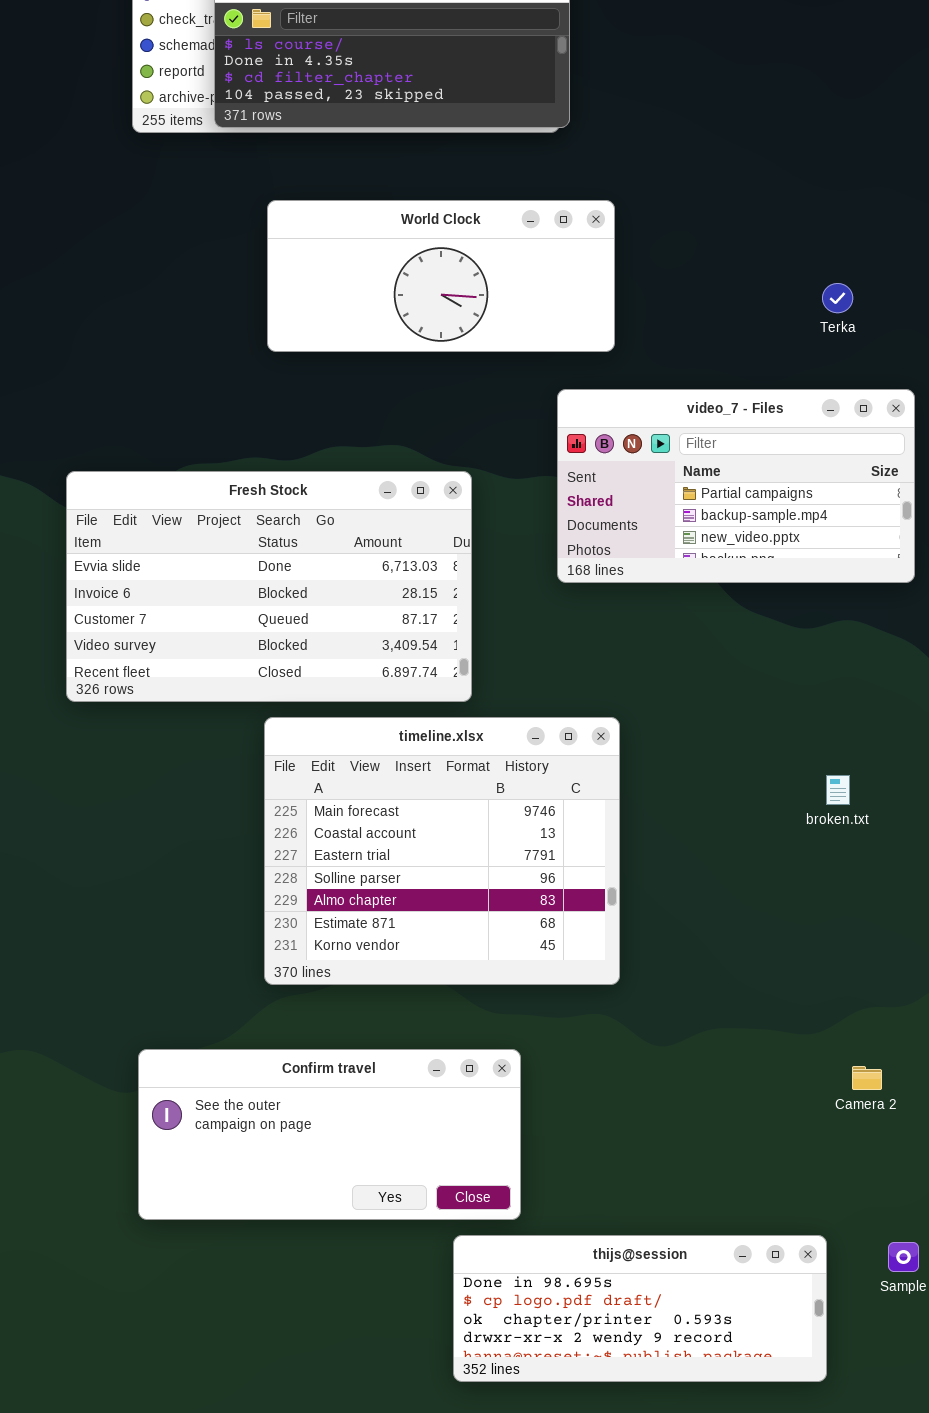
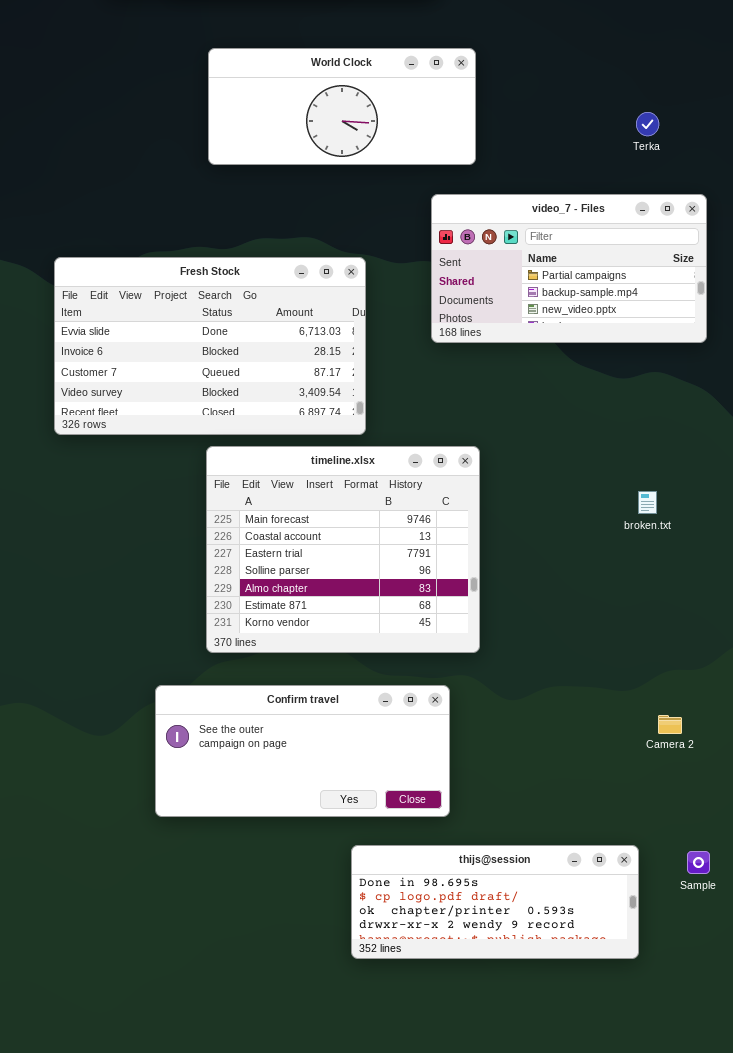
Confirm travel: [138,1049,521,1220] -> [155,685,450,817], moved

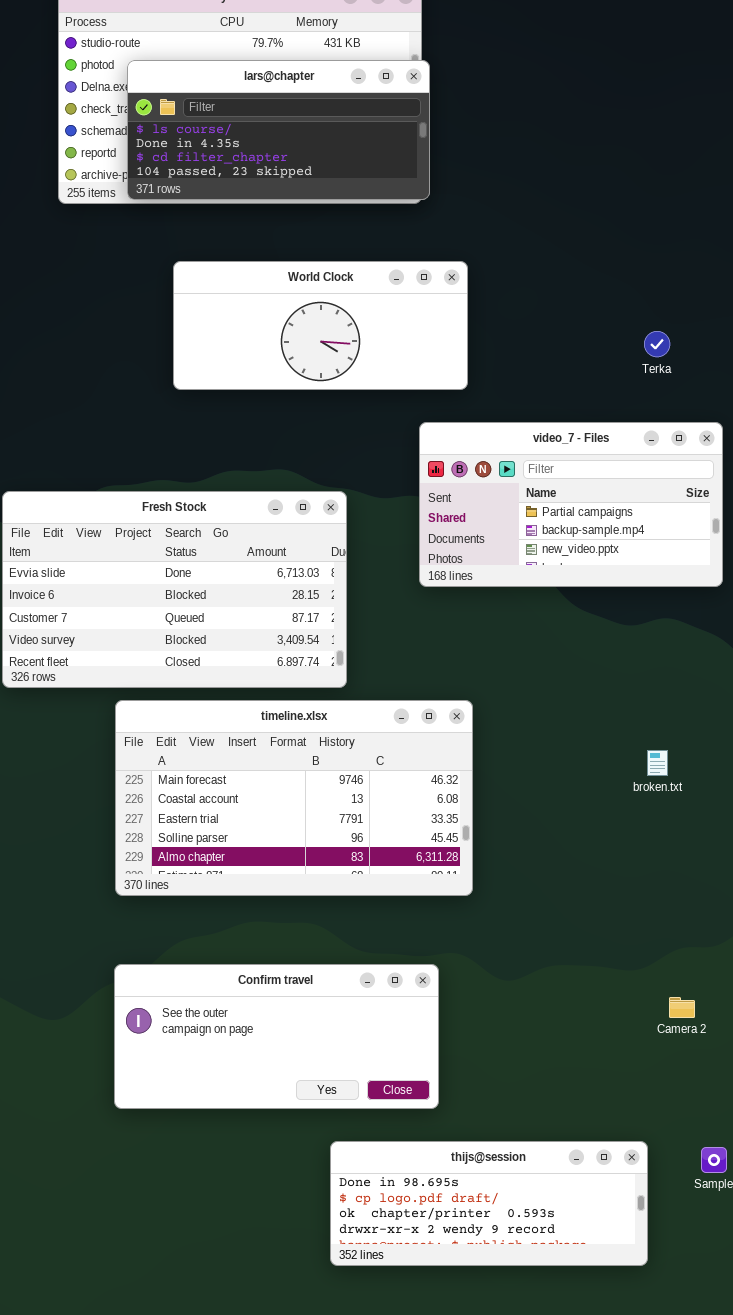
timeline.xlsx: [206,446,480,653] -> [115,700,473,896], resized

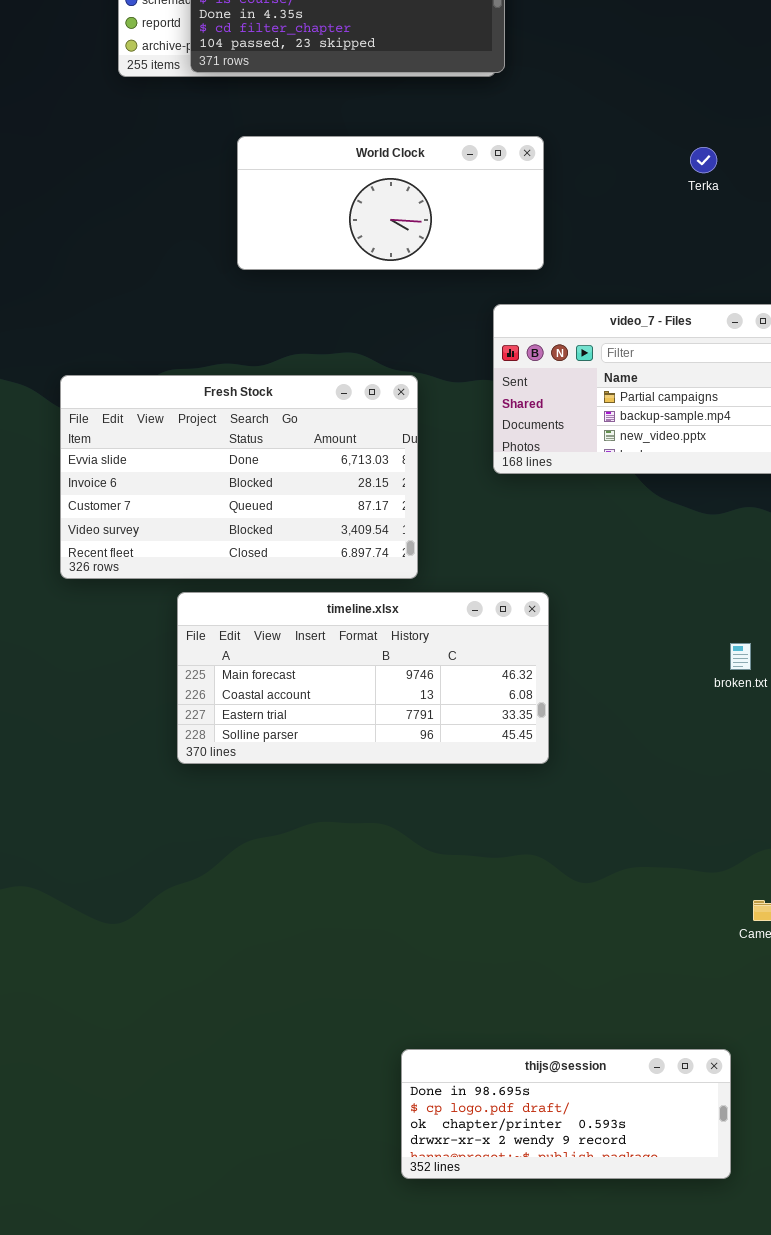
Terka: [644,331,670,357] -> [690,147,717,173], moved
timeline.xlsx: [115,700,473,896] -> [177,592,549,764], resized
Confirm travel: [114,964,439,1109] -> none, closed

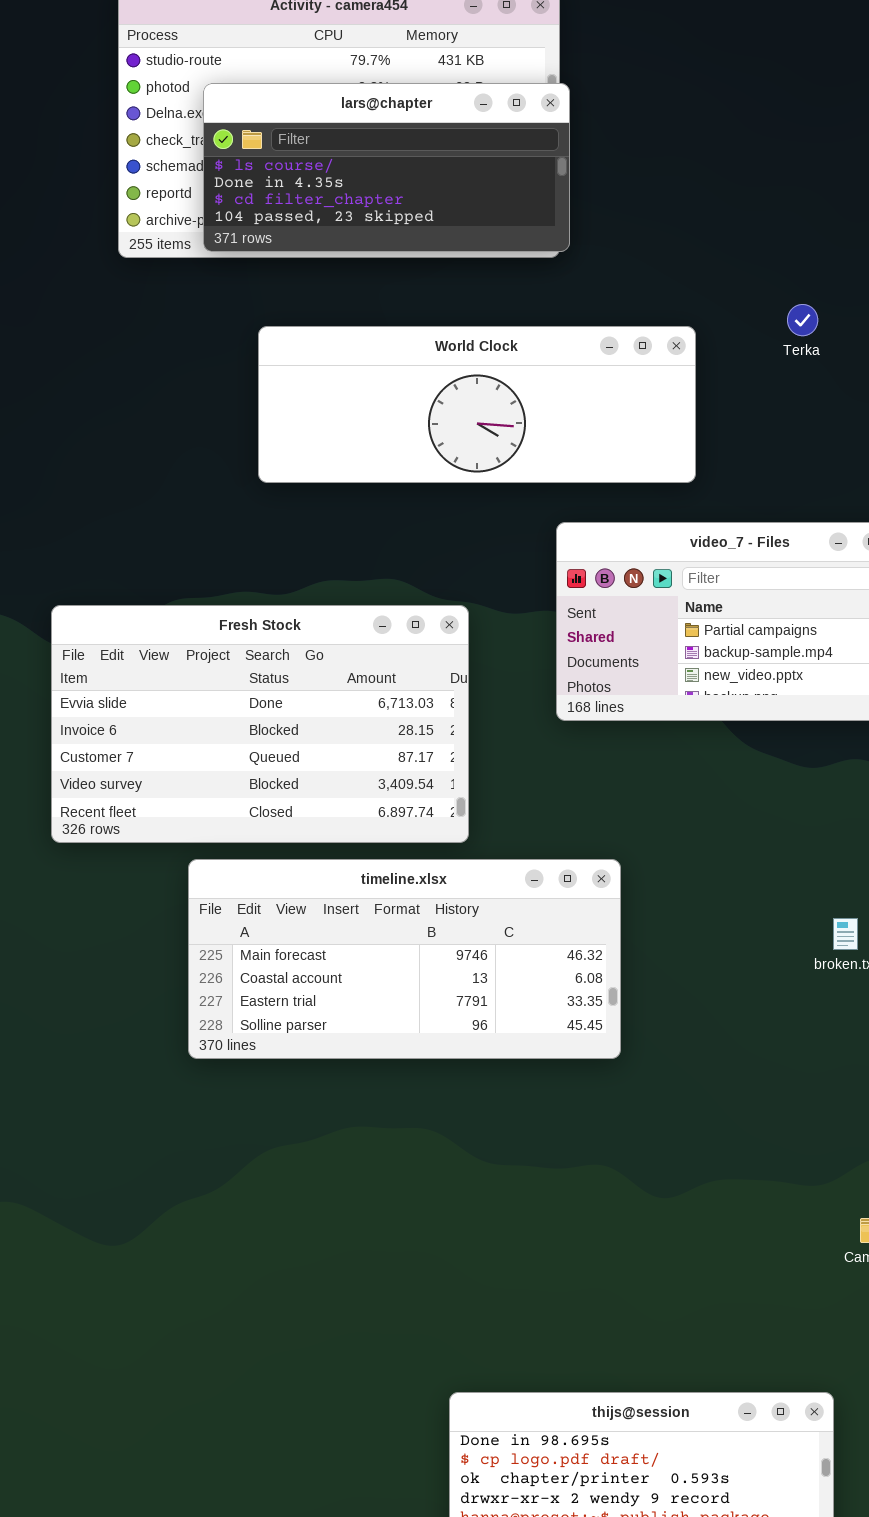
World Clock: [237,136,544,270] -> [258,326,696,483], resized
Terka: [690,147,717,173] -> [787,304,818,336], moved

